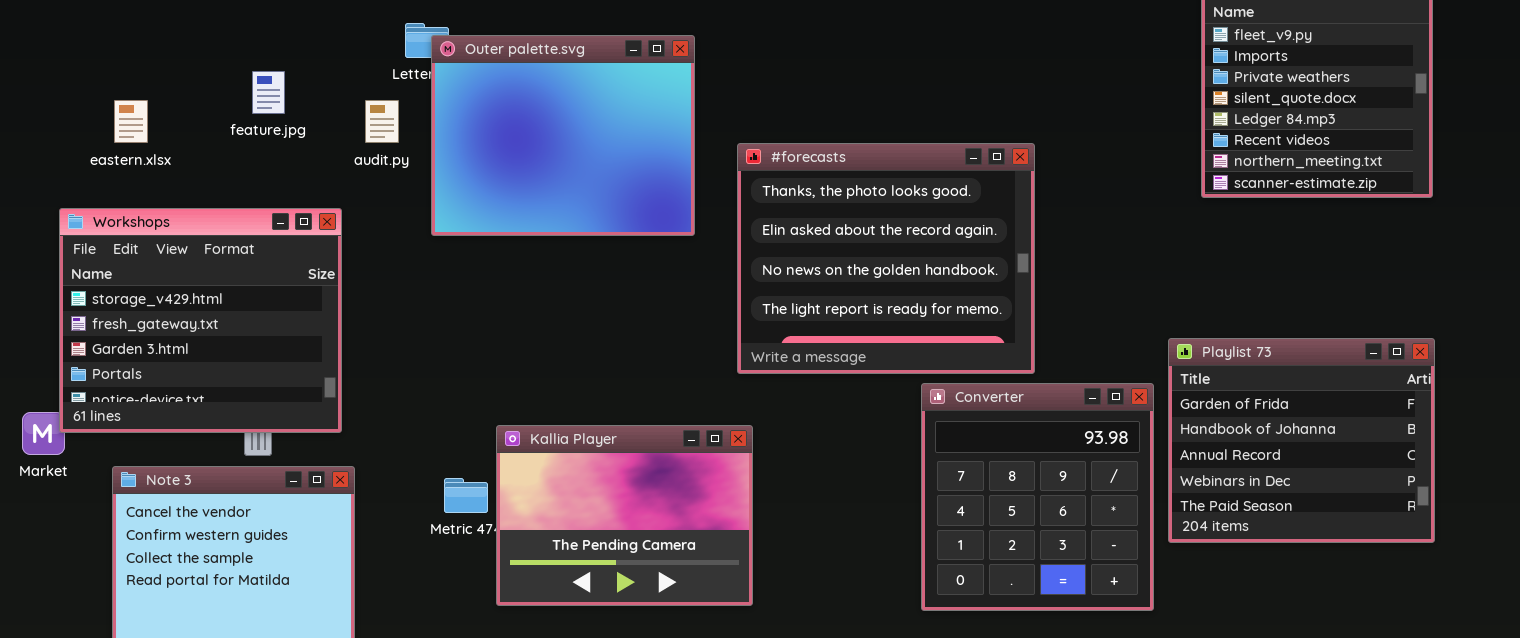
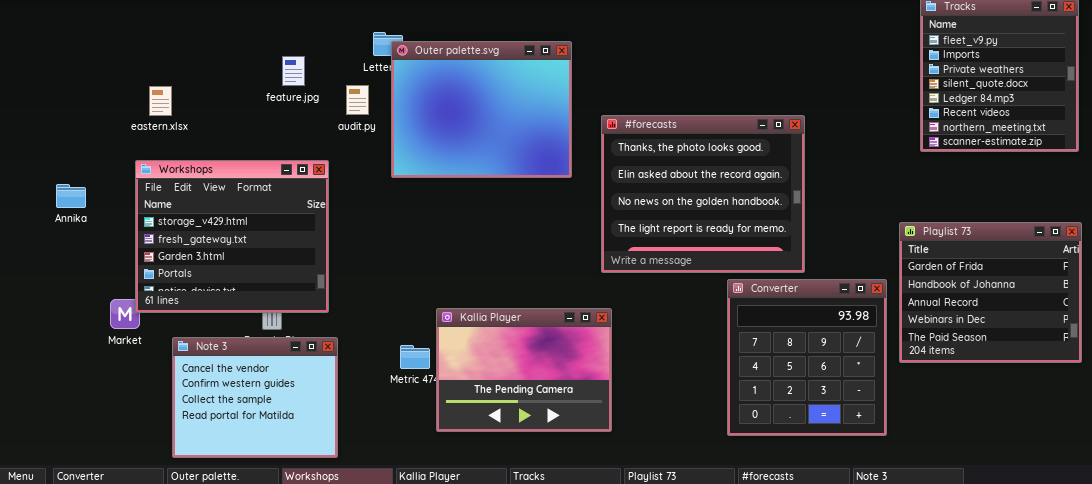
feature.jpg: [252,71,285,114] -> [282,56,305,86], moved
eastern.xlsx: [114,100,148,143] -> [149,86,172,116], moved
Playlist 73: [1168,338,1435,543] -> [899,222,1082,363], moved

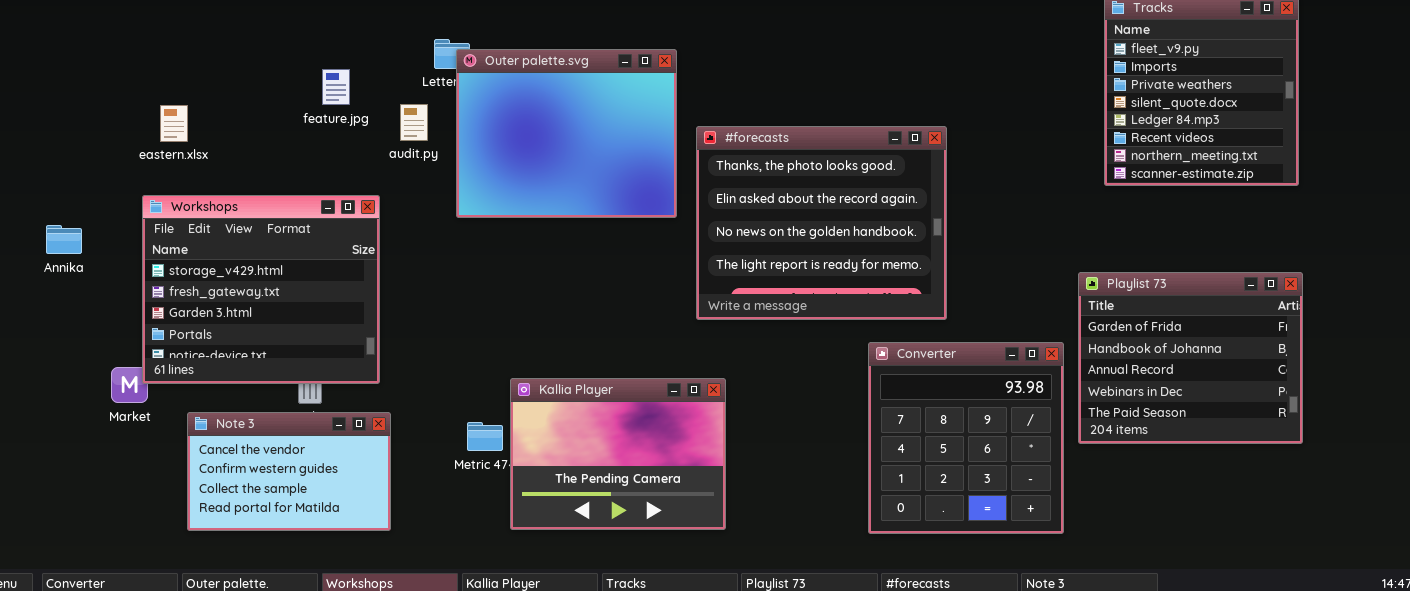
#forecasts: [601,115,805,273] -> [696,126,947,320], moved
Note 3: [172,337,338,458] -> [187,412,391,531], resized

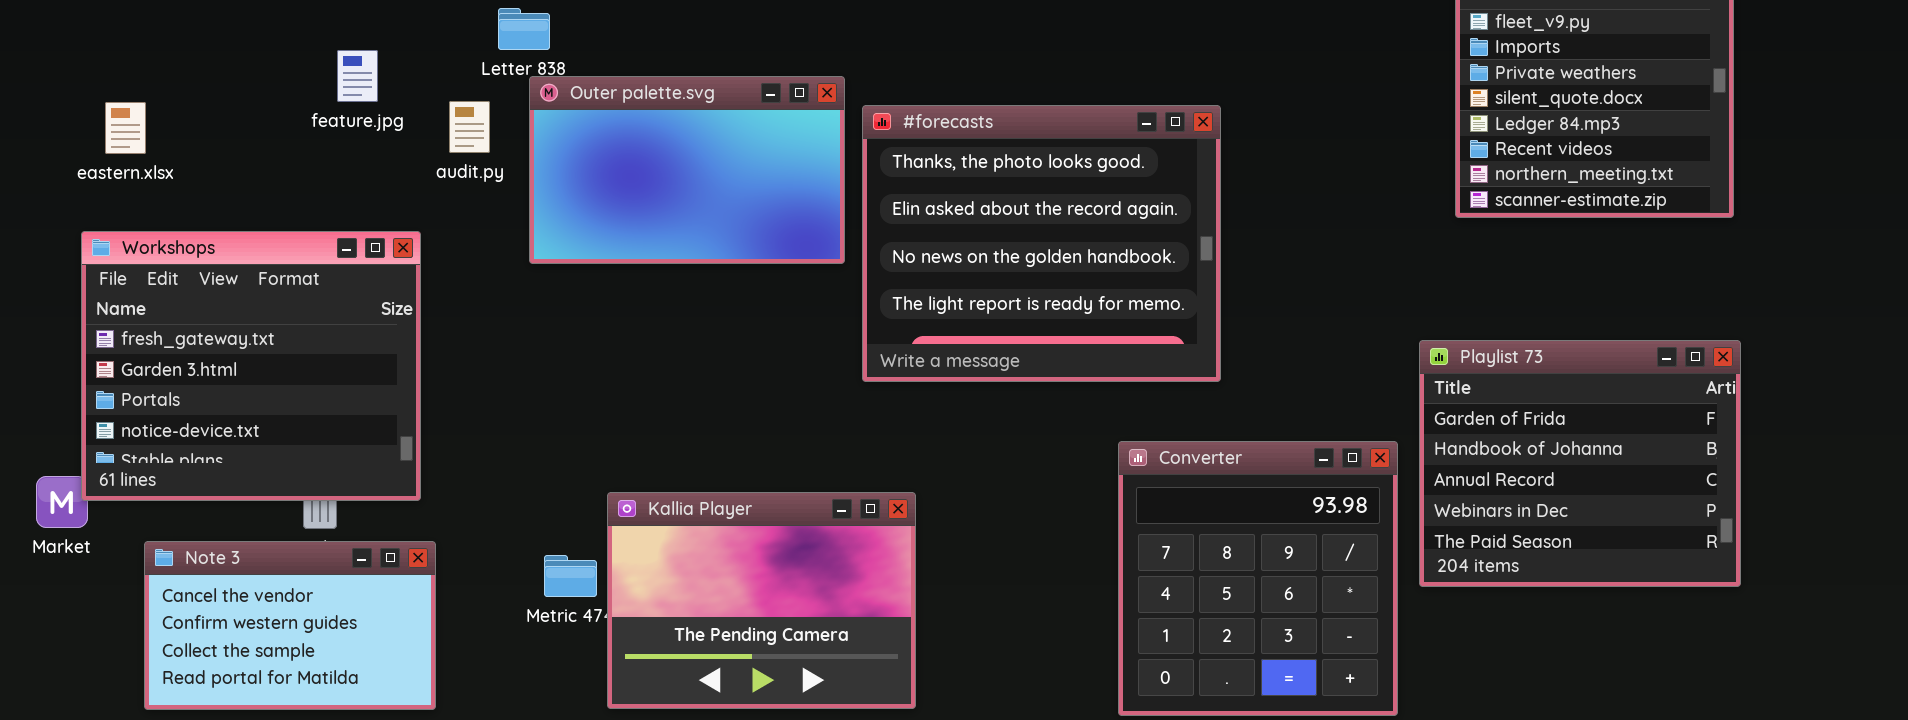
Outer palette.svg: [456,49,677,218] -> [529,76,845,264], resized
#forecasts: [696,126,947,320] -> [862,105,1221,382], moved
Workshops: [142,195,380,384] -> [81,231,421,501], scrolled down 1 row

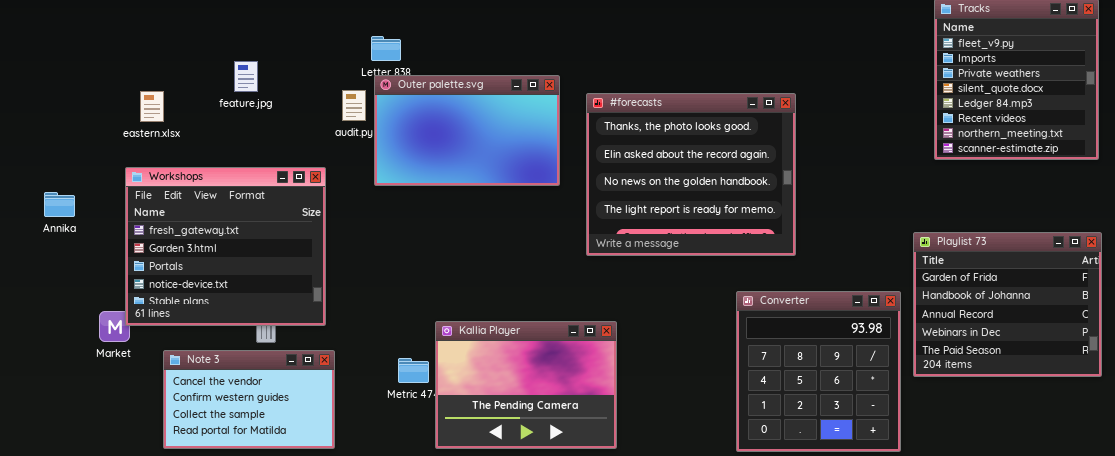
feature.jpg: [337,50,378,102] -> [234,61,258,92], moved
Outer palette.svg: [529,76,845,264] -> [374,75,560,186], moved

